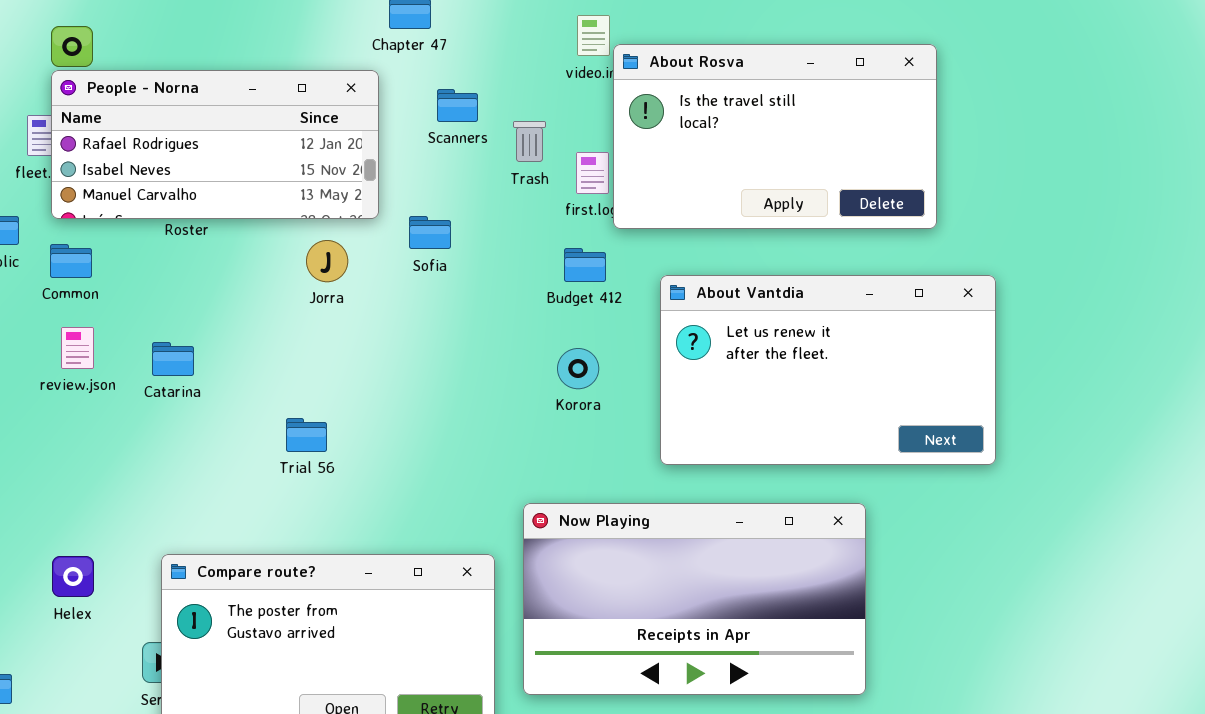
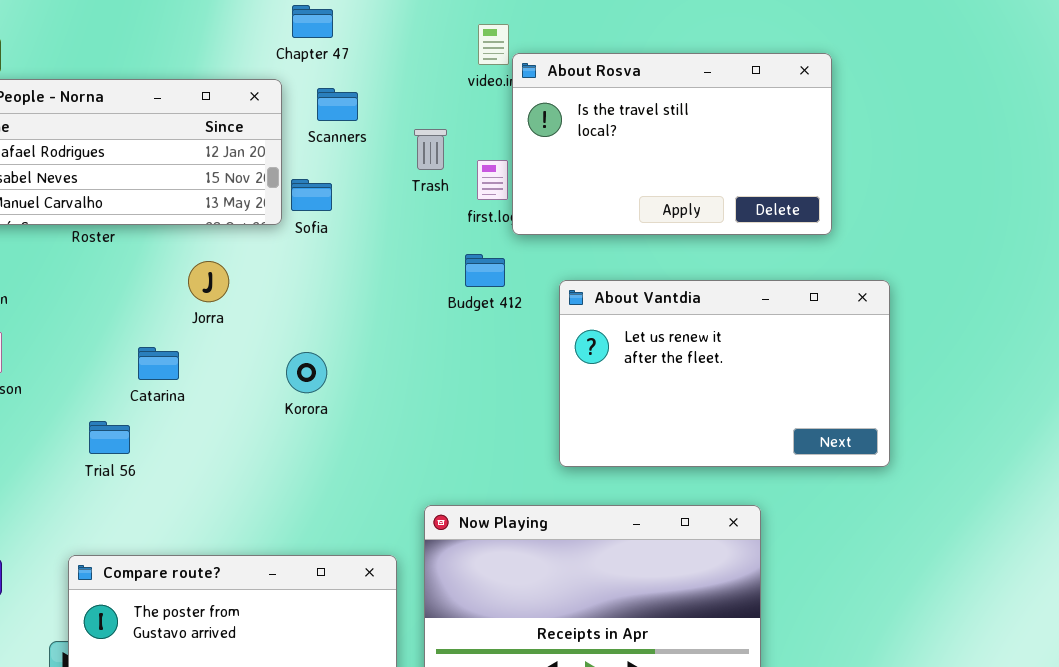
Scanners: [437,89,478,122] -> [317,88,358,121], moved
Sofia: [409,216,451,249] -> [291,179,332,211], moved
Jorra: [306,240,348,282] -> [188,261,229,302], moved
Catarina: [152,342,194,376] -> [138,347,179,380], moved
Korora: [557,348,599,389] -> [286,352,327,393], moved
Trial 56: [286,418,327,452] -> [89,421,130,454], moved

